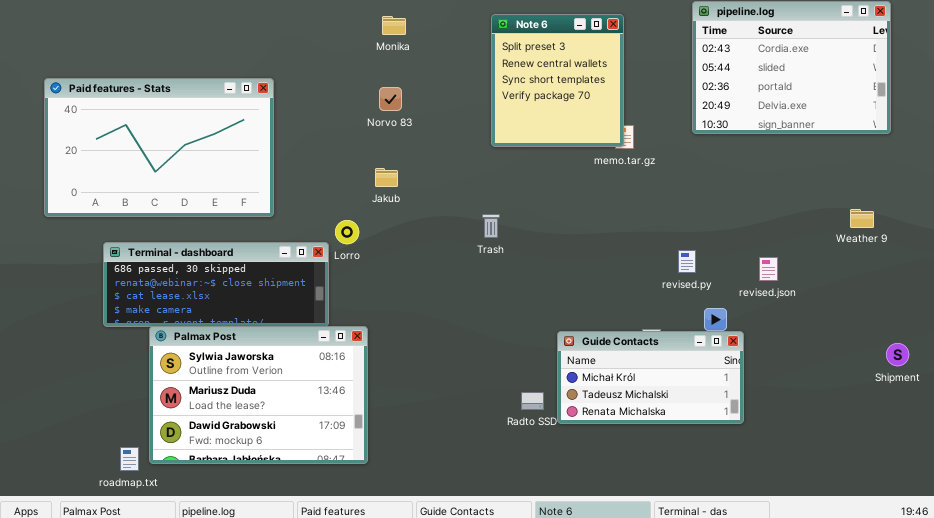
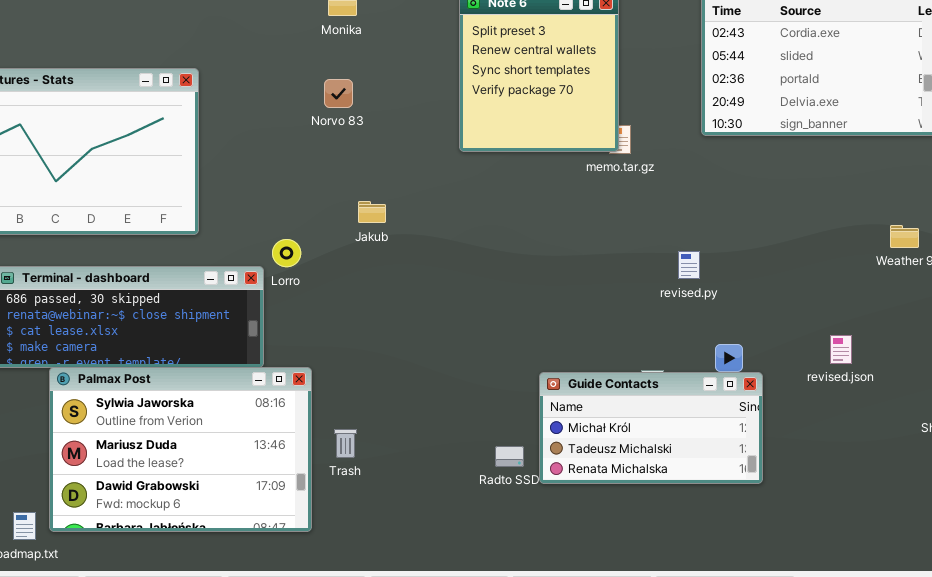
Jakub: [375,168,398,187] -> [358,201,386,223], moved
Trash: [482,214,500,238] -> [334,429,357,458], moved
revised.py: [678,250,696,273] -> [678,251,700,279], moved
revised.json: [759,257,778,281] -> [830,335,852,364], moved

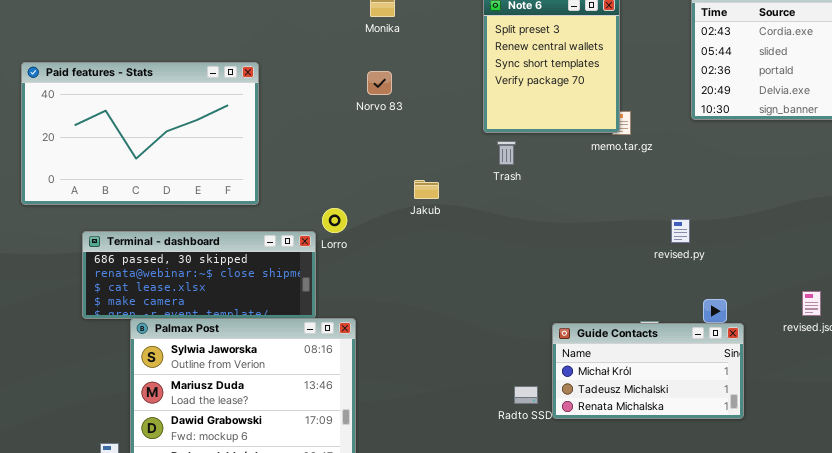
Jakub: [358,201,386,223] -> [414,180,439,199], moved
Trash: [334,429,357,458] -> [497,141,516,165], moved

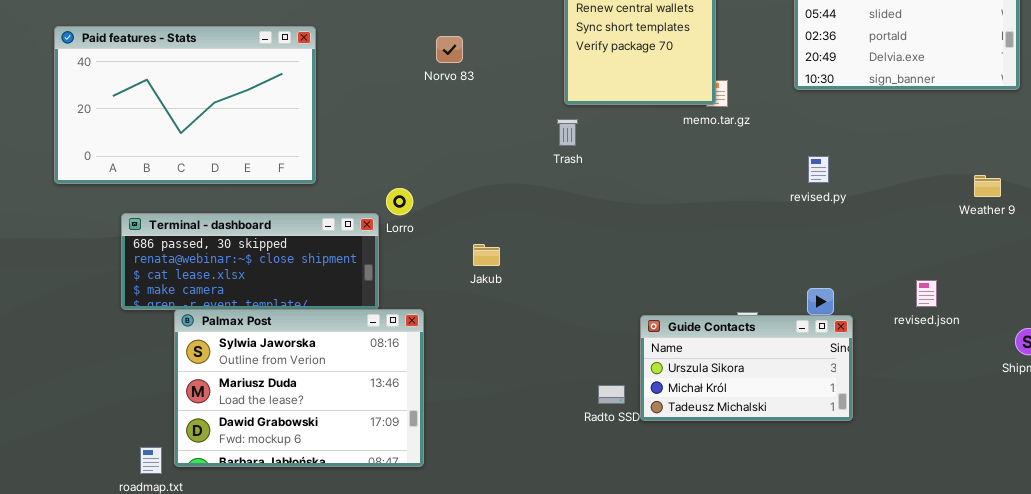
Trash: [497,141,516,165] -> [557,119,578,146], moved
Jakub: [414,180,439,199] -> [473,244,500,266], moved
revised.py: [671,219,690,243] -> [808,156,829,183], moved
Guide Contacts: [552,323,744,419] -> [640,315,853,421], scrolled up 1 row

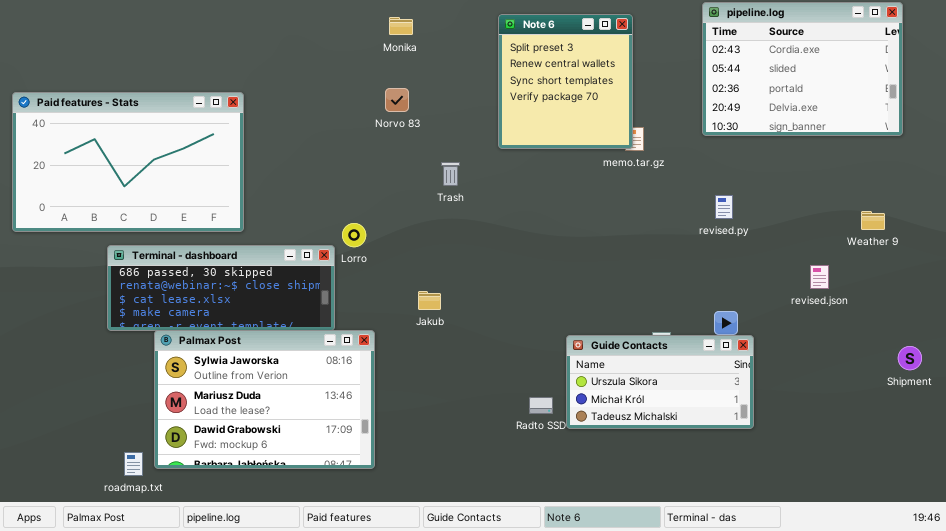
Paid features - Stats: [54,26,316,184] -> [12,92,244,232], moved
Trash: [557,119,578,146] -> [441,162,460,186], moved
Jakub: [473,244,500,266] -> [418,291,441,310], moved
revised.json: [916,280,937,307] -> [810,265,829,289], moved

